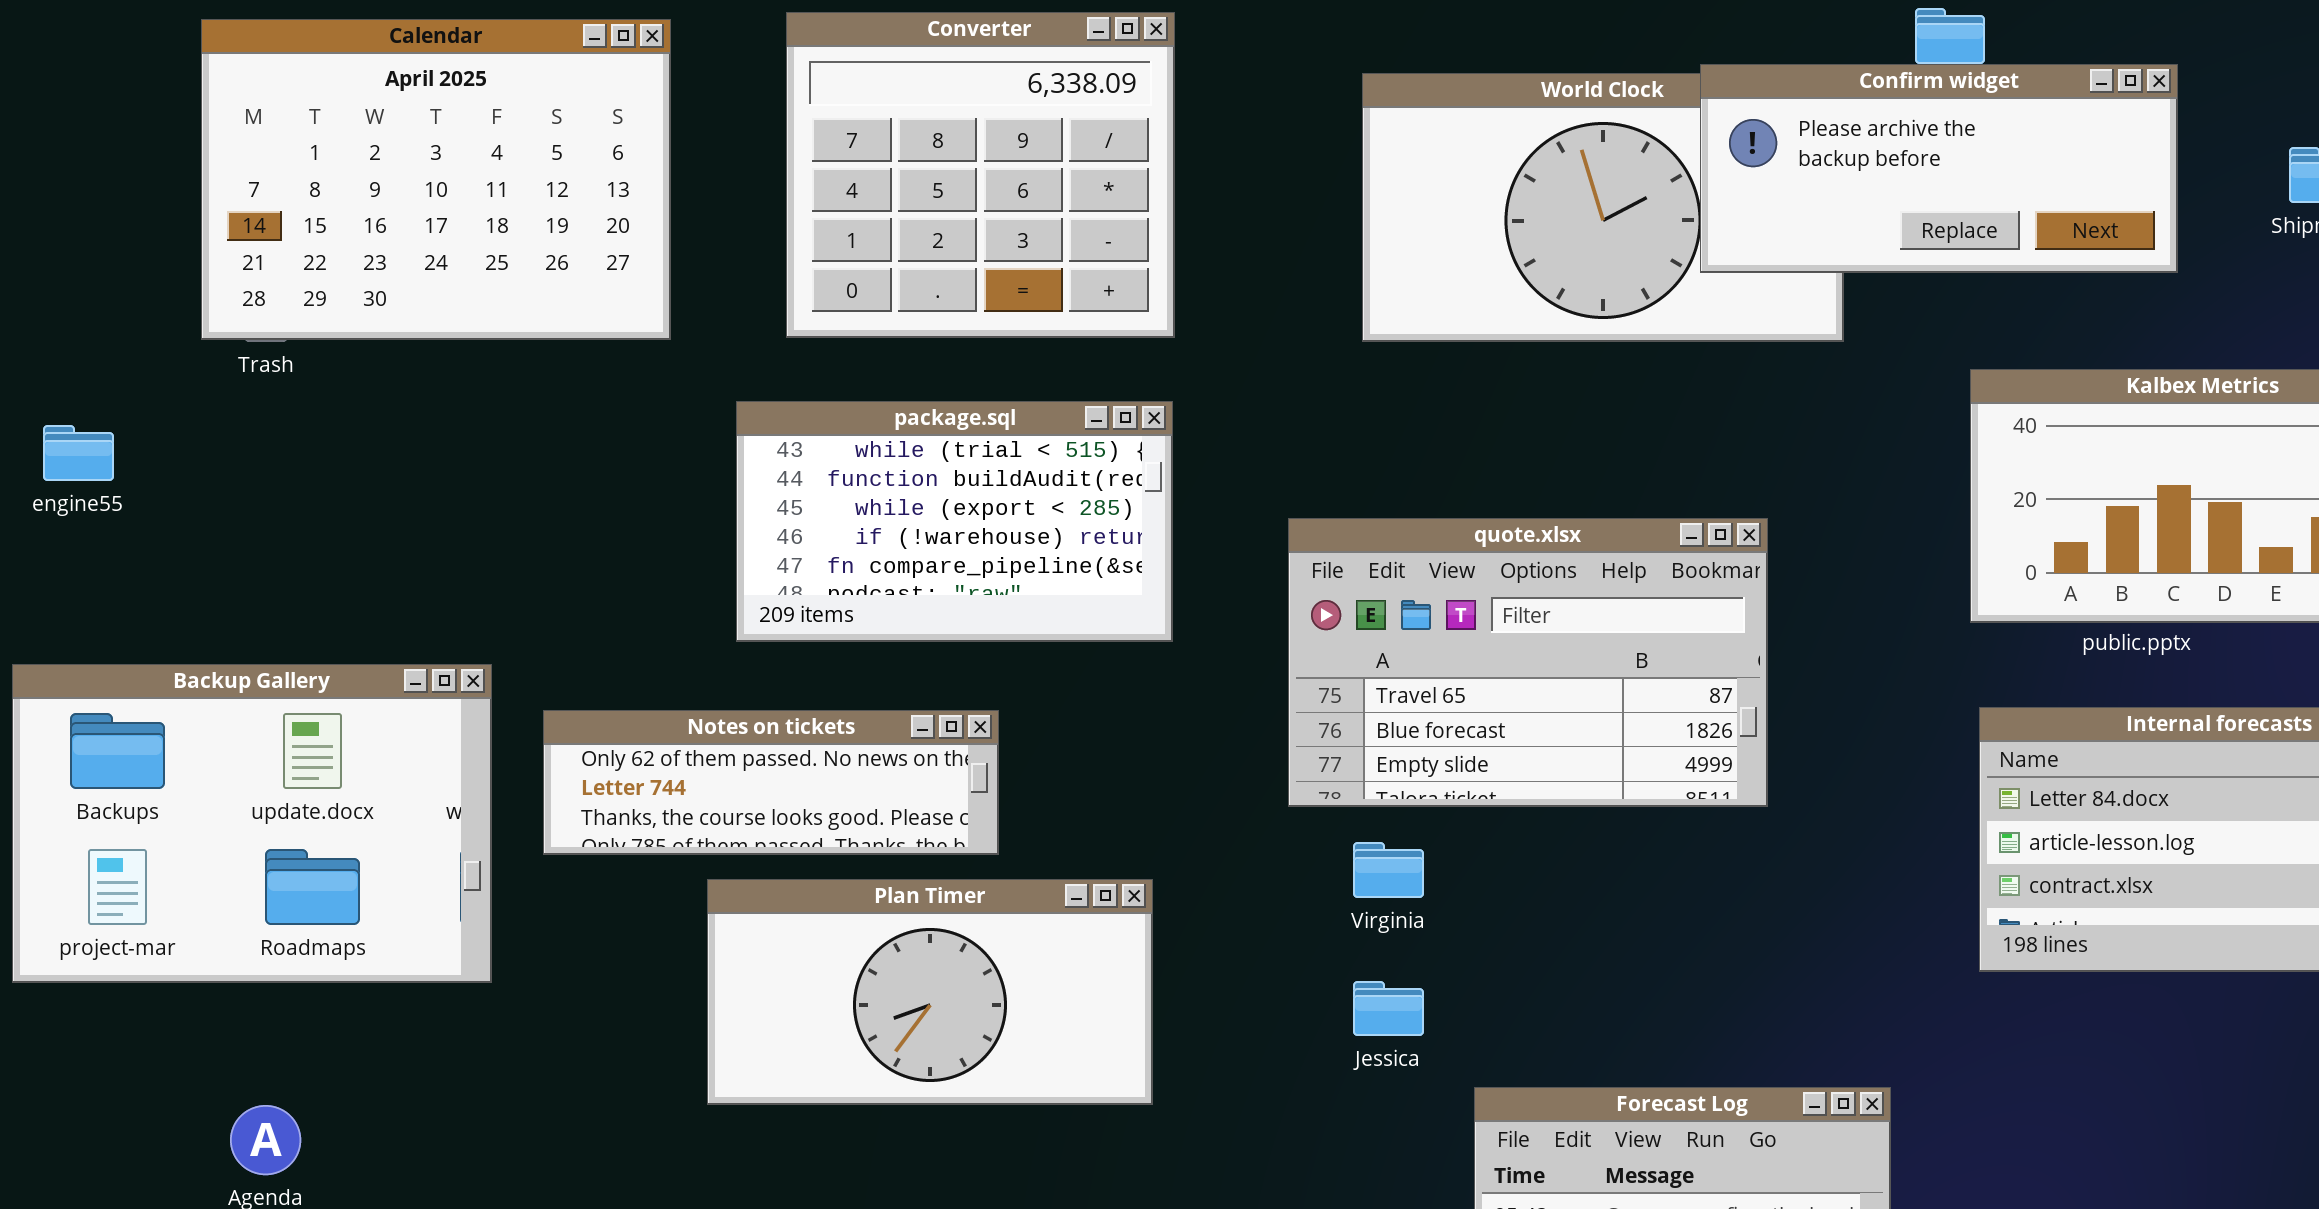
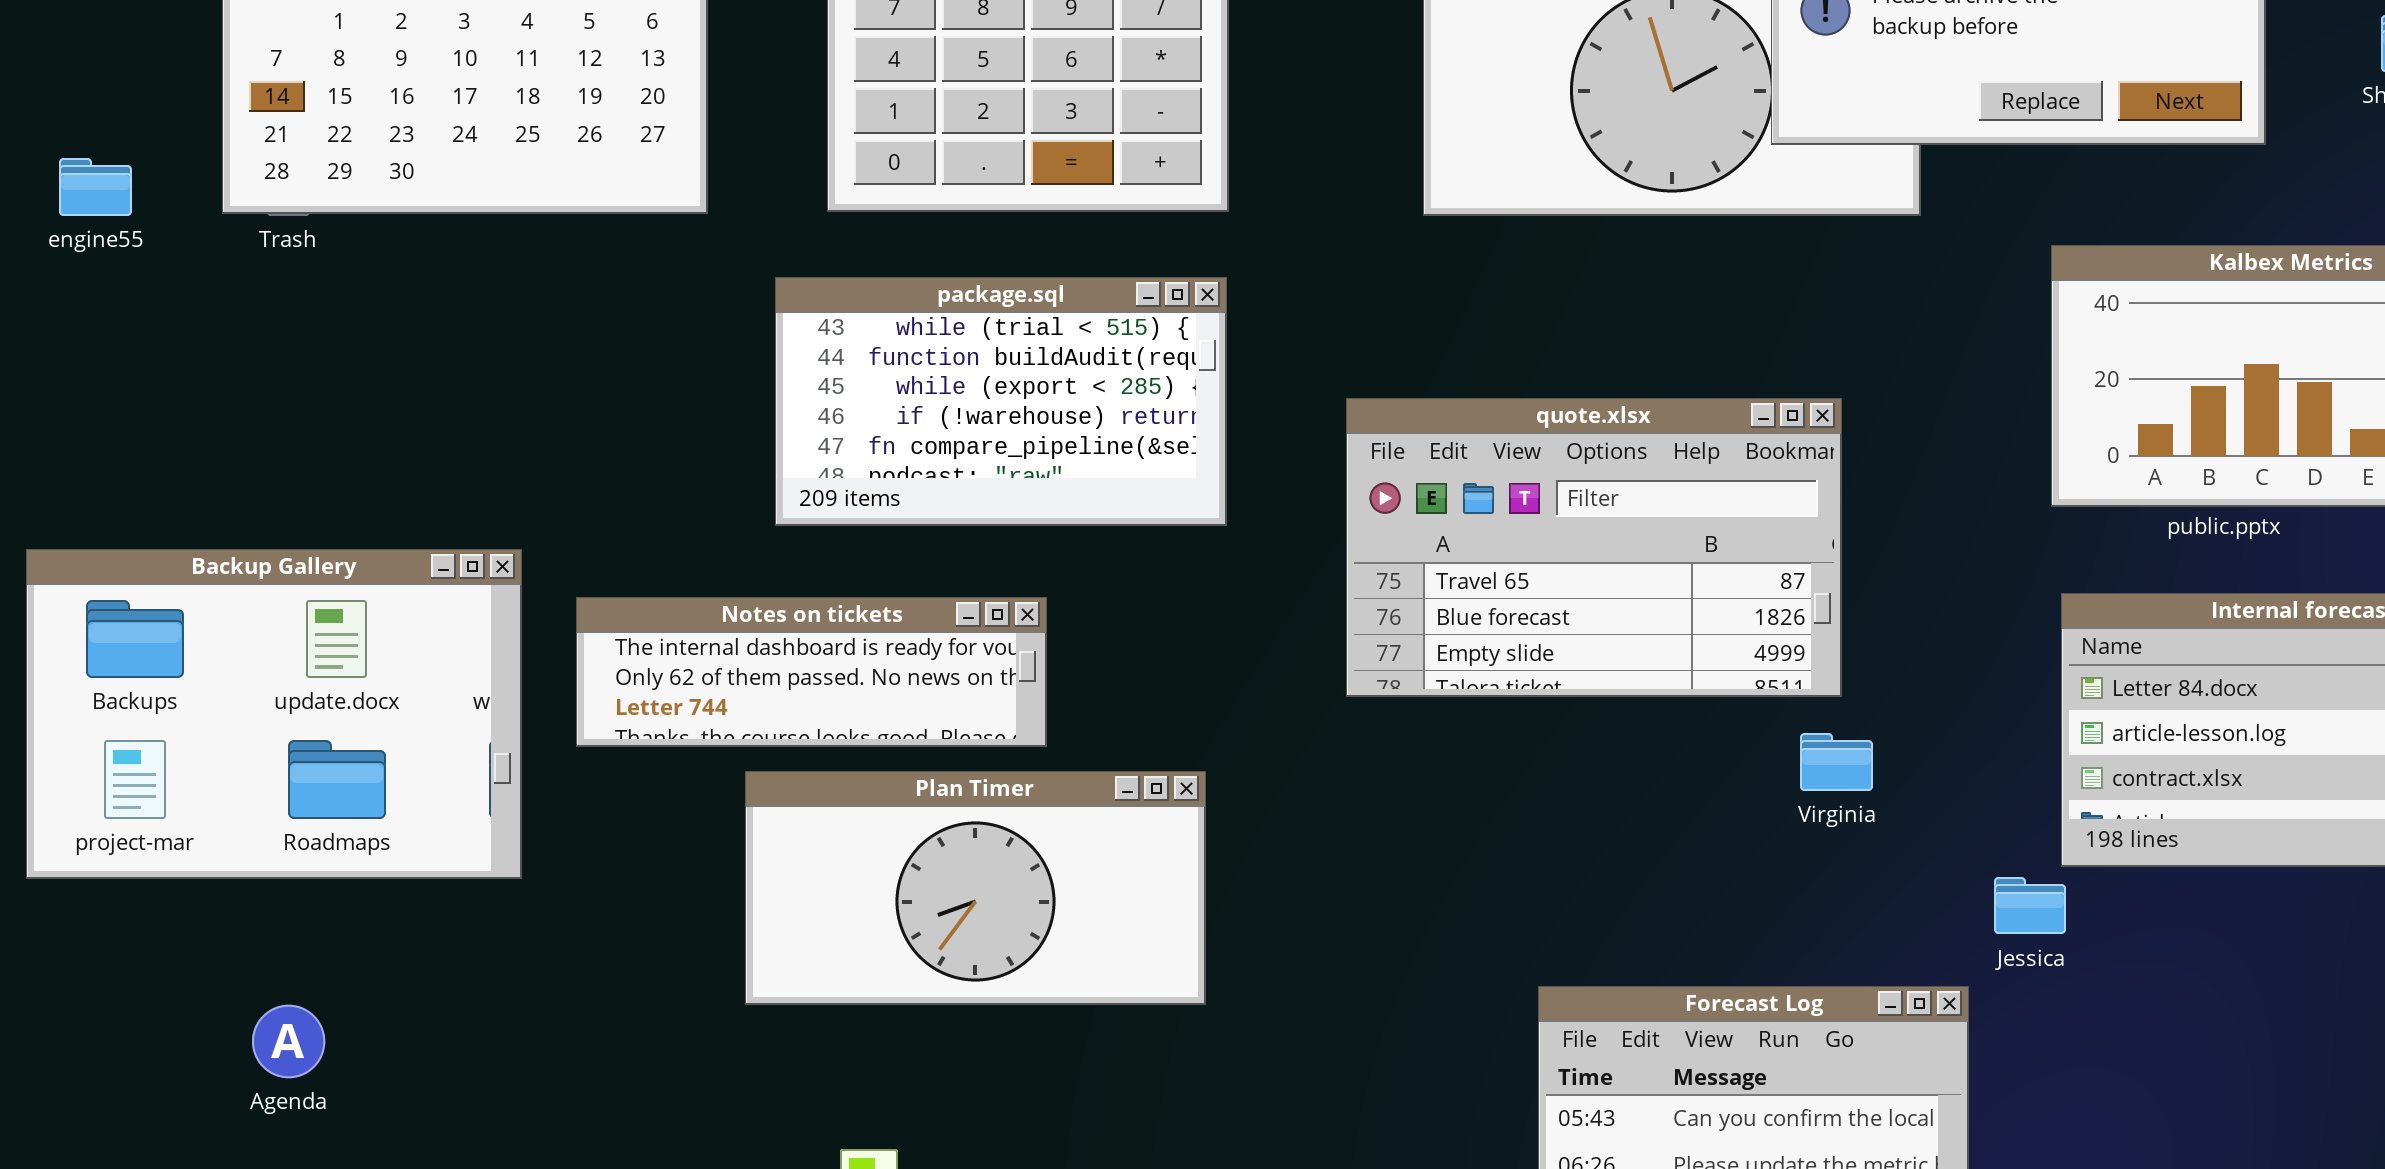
engine55: [43,425,114,481] -> [59,158,132,216], moved
Notes on tickets: [543,710,999,855] -> [576,597,1047,747], scrolled up 1 row
Virginia: [1353,842,1424,898] -> [1800,733,1873,791], moved
Jessica: [1353,981,1424,1036] -> [1994,877,2066,934], moved

